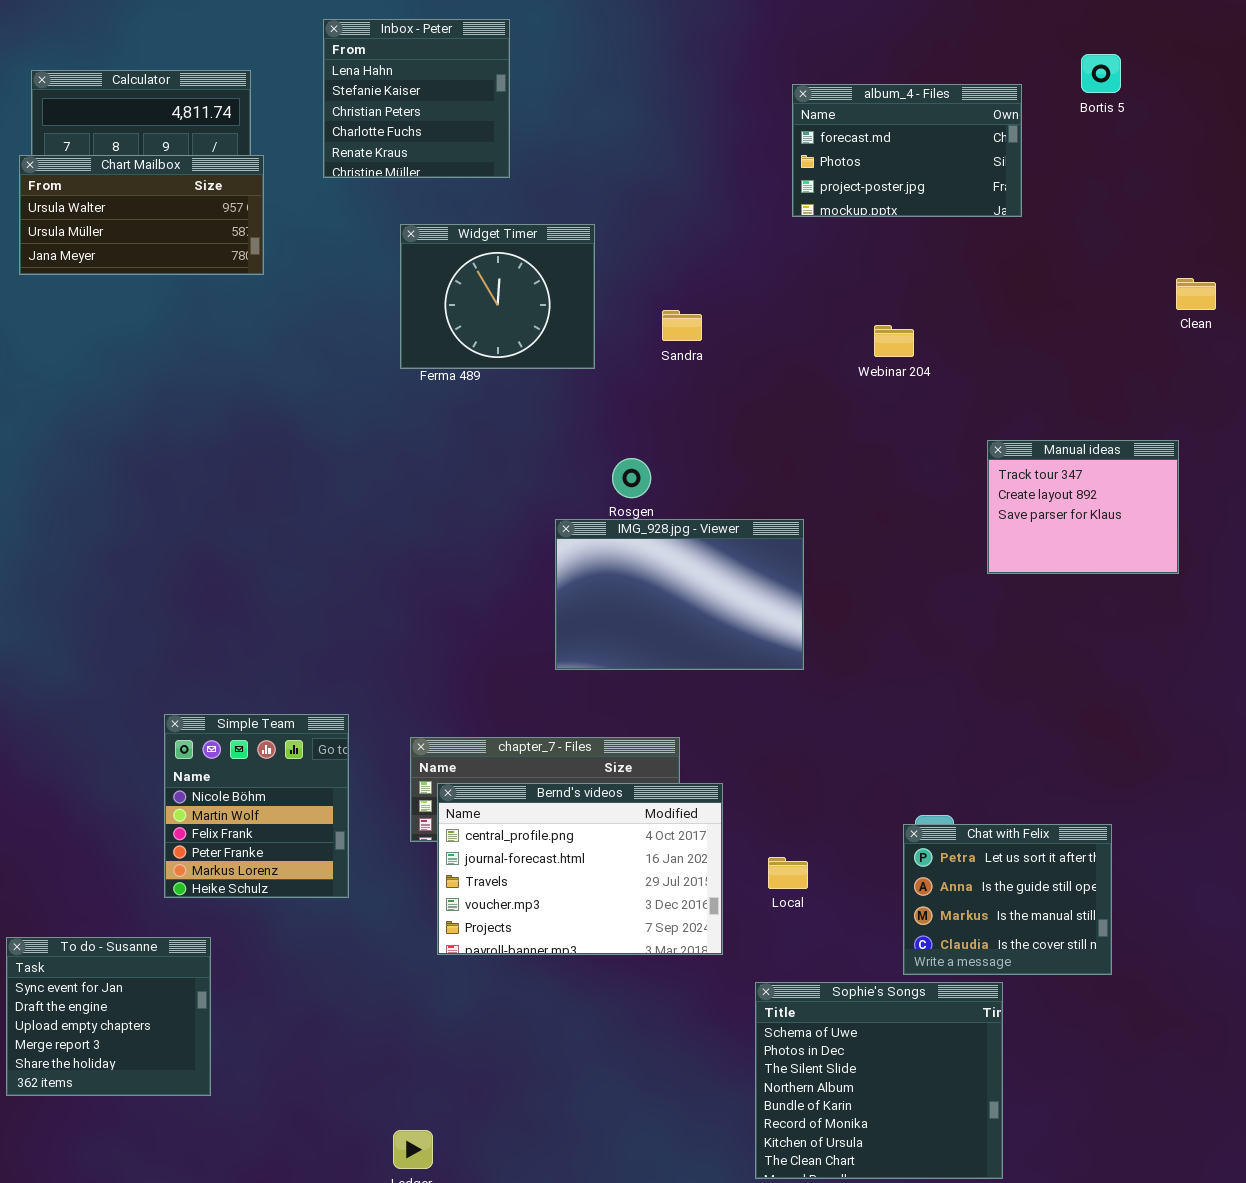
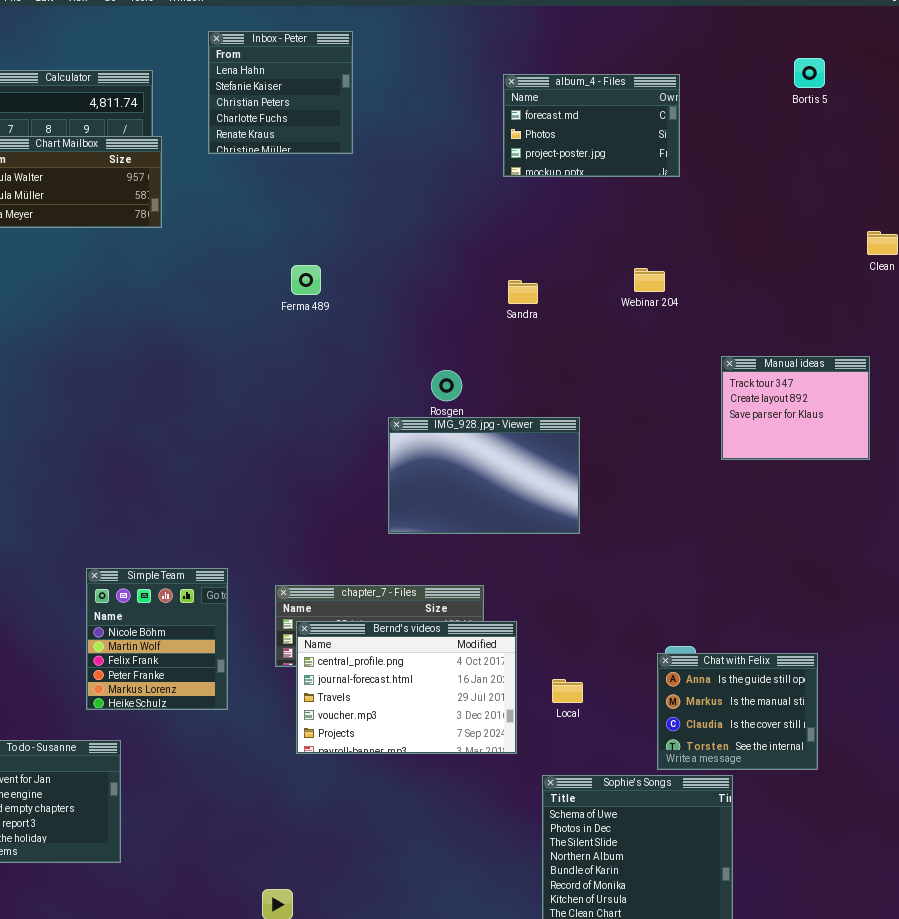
album_4 - Files: [792,84,1022,217] -> [503,74,680,177], moved
Widget Timer: [400,224,595,369] -> none, closed
Sandra: [662,310,702,341] -> [508,280,538,304], moved
Chat with Felix: [903,824,1112,975] -> [657,653,818,770], scrolled down 1 row

